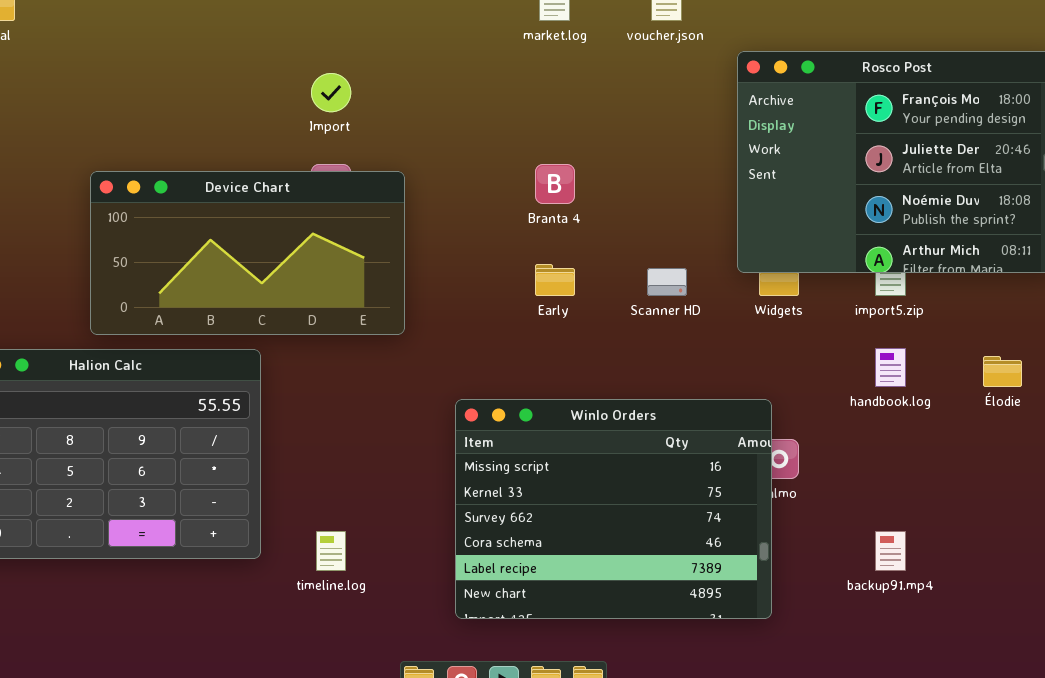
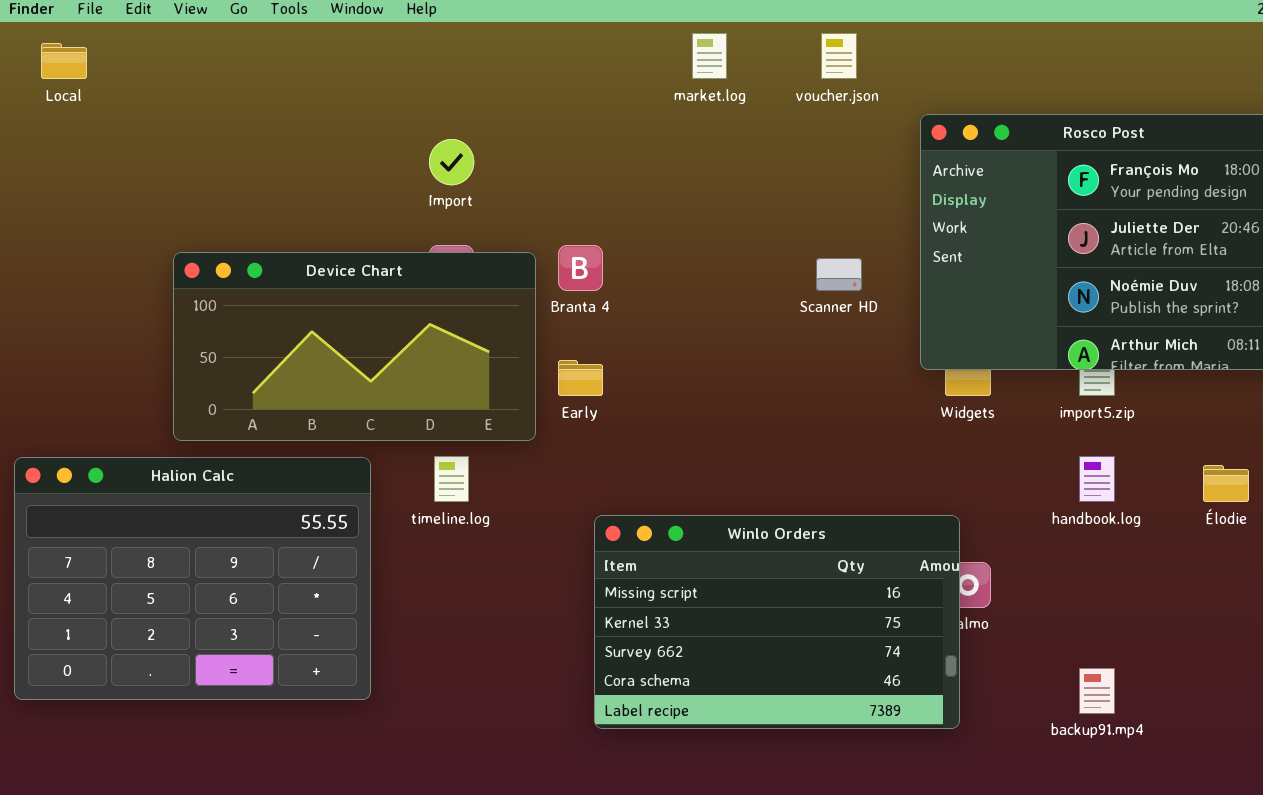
Branta 4: [535,164,575,204] -> [558,245,603,291], moved
Early: [535,264,575,296] -> [558,360,603,396], moved
Scanner HD: [647,268,687,296] -> [816,258,862,291], moved
Winlo Orders: [455,399,772,619] -> [594,515,960,729], resized
timeline.log: [316,531,346,571] -> [434,456,469,502], moved

